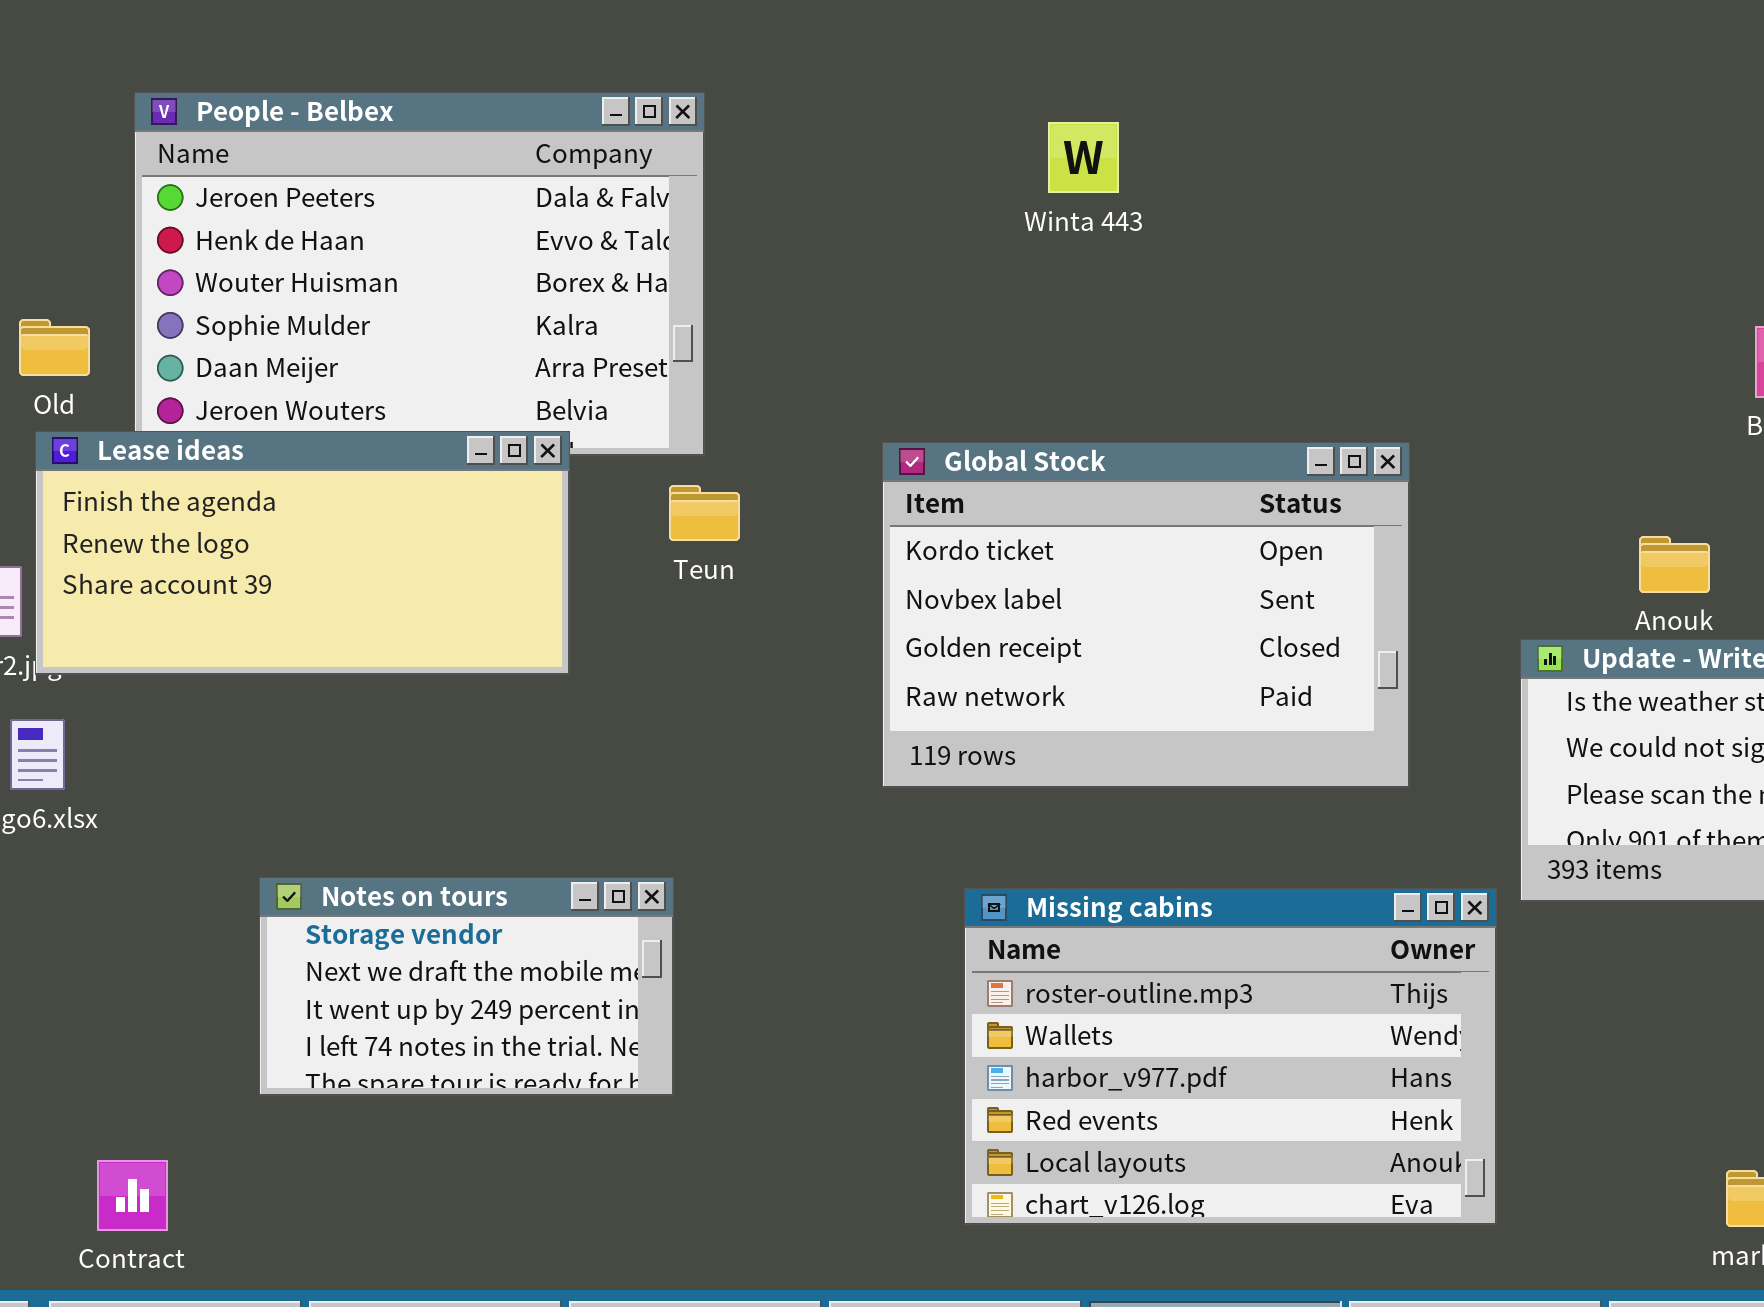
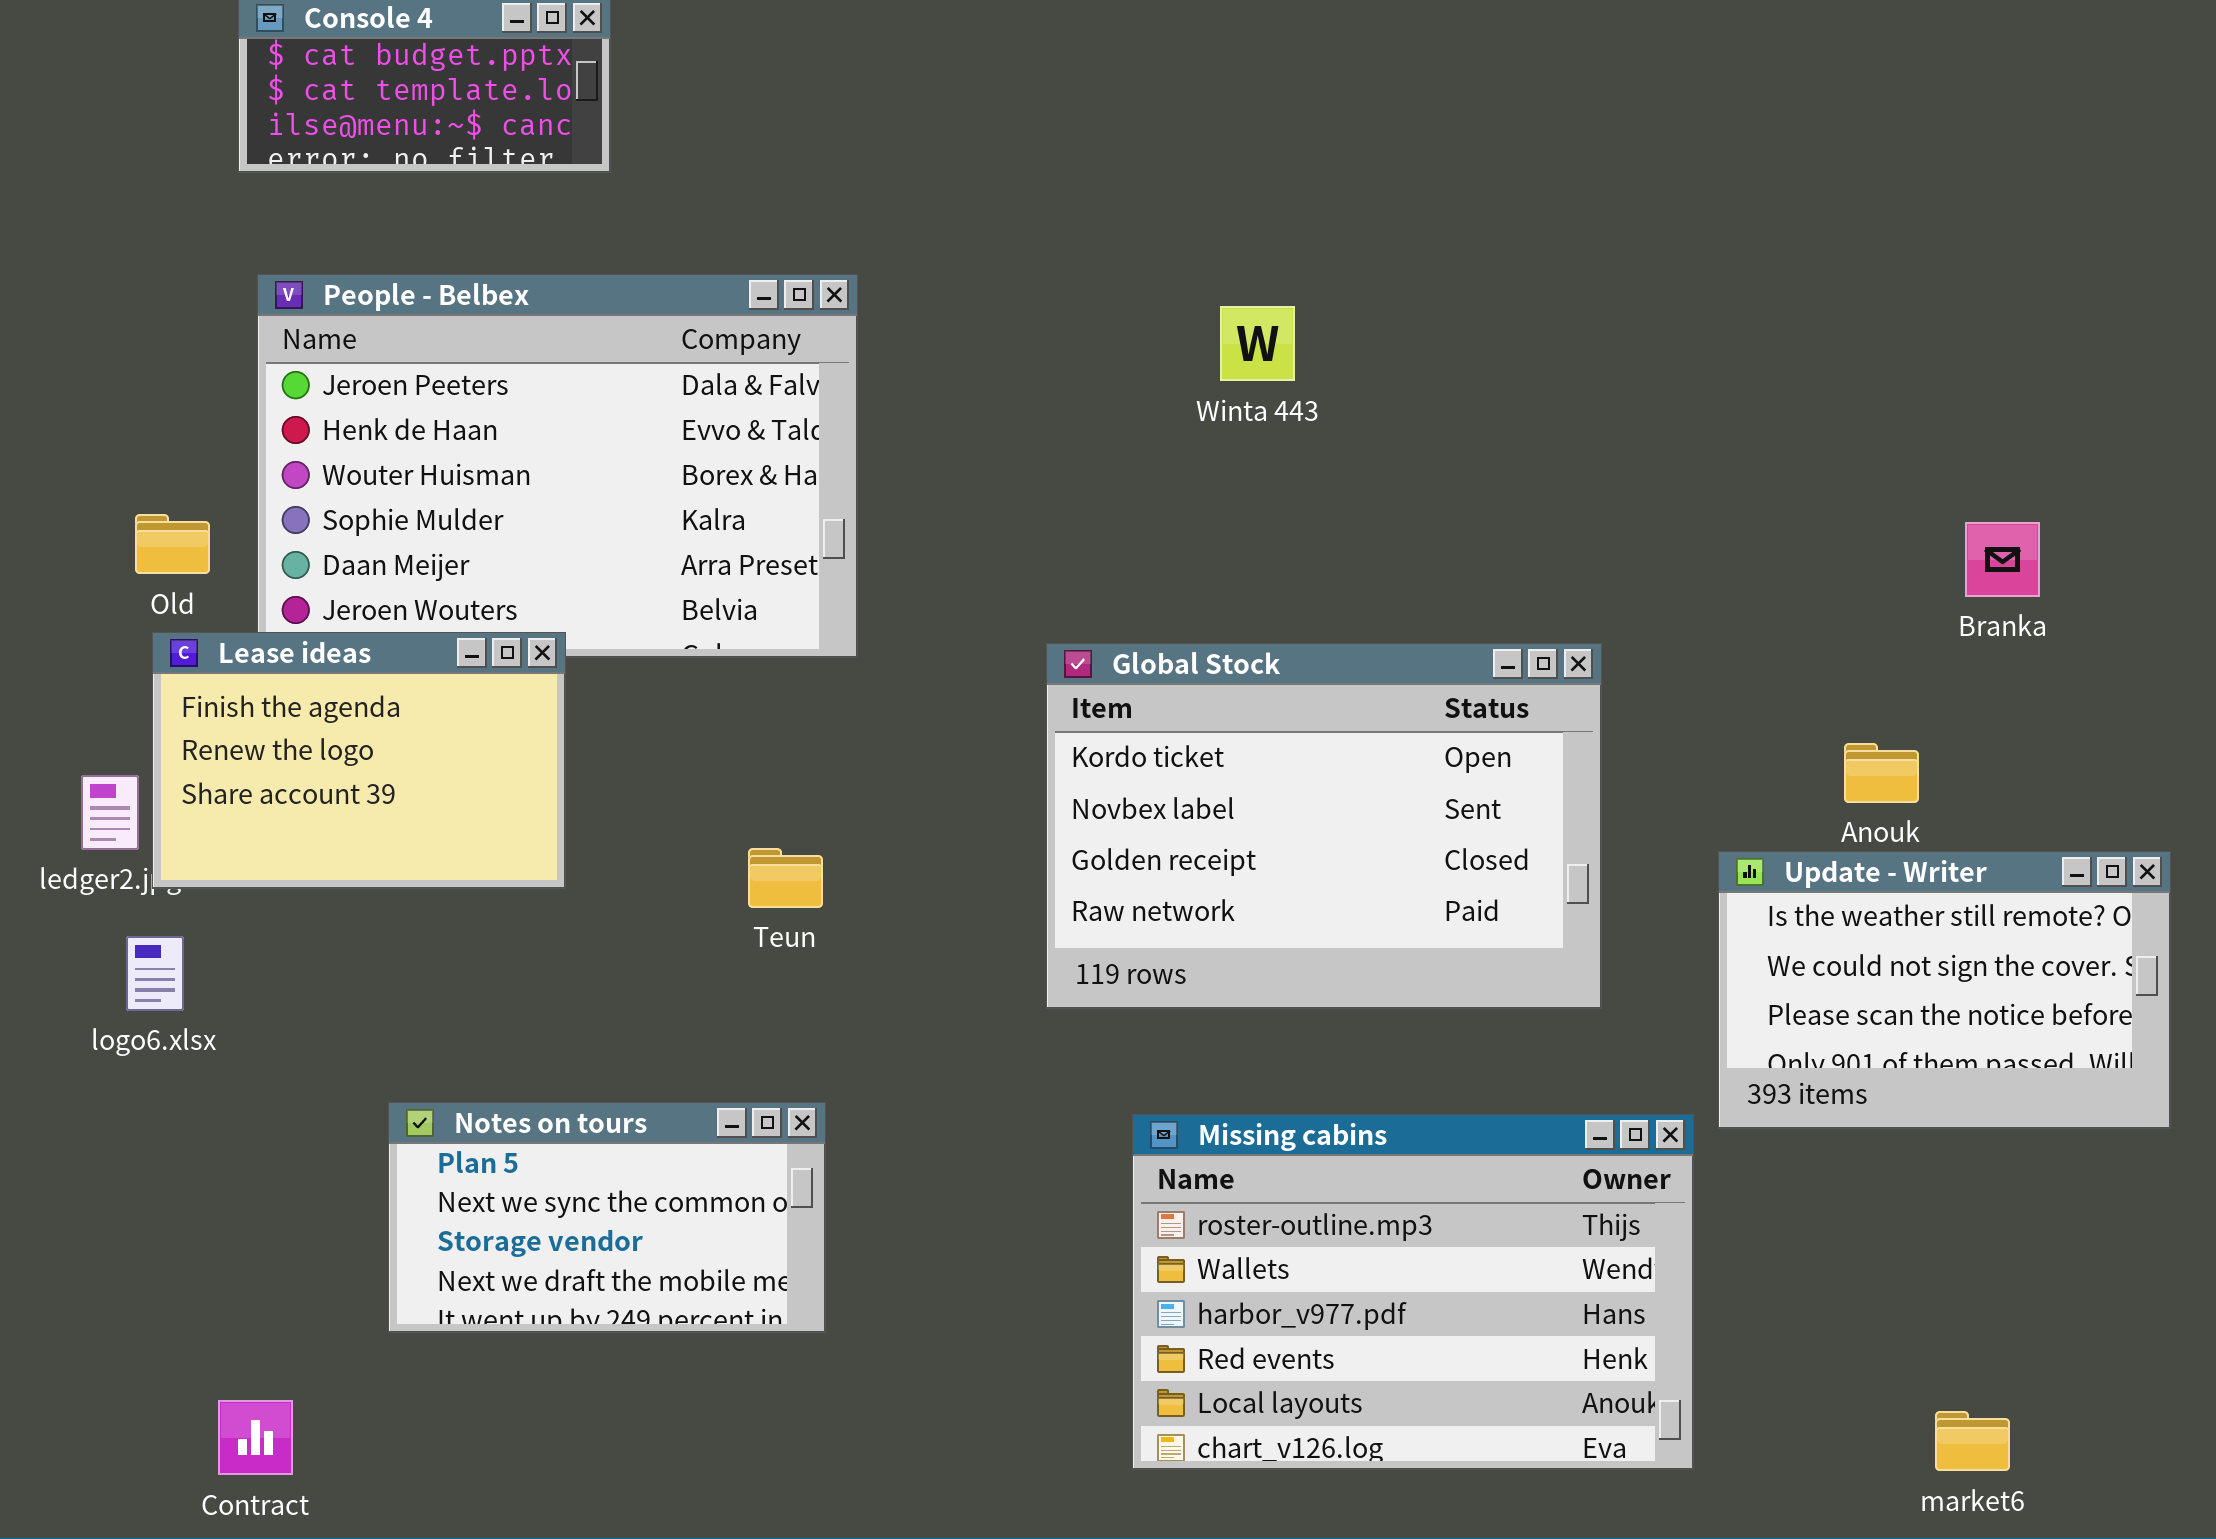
Lease ideas: [35,431,570,675] -> [152,632,566,889], resized
Teun: [669,485,740,541] -> [748,848,823,908], moved
Notes on tours: [259,877,674,1096] -> [388,1102,826,1333], scrolled up 2 rows

